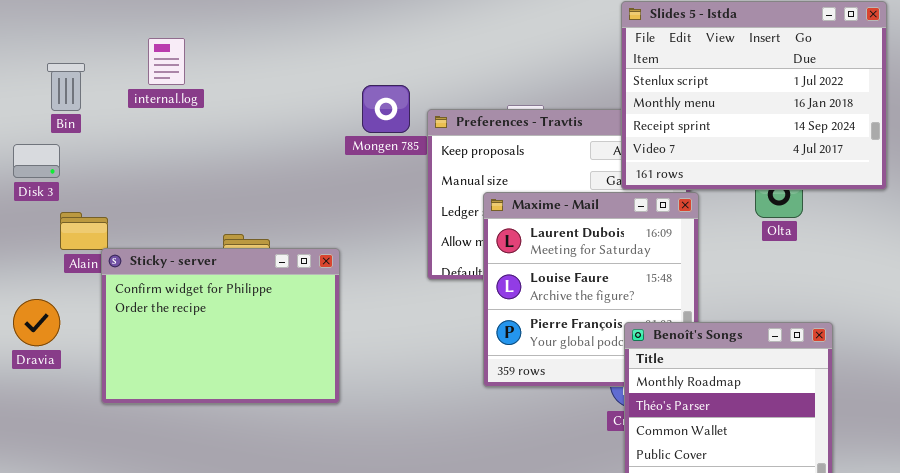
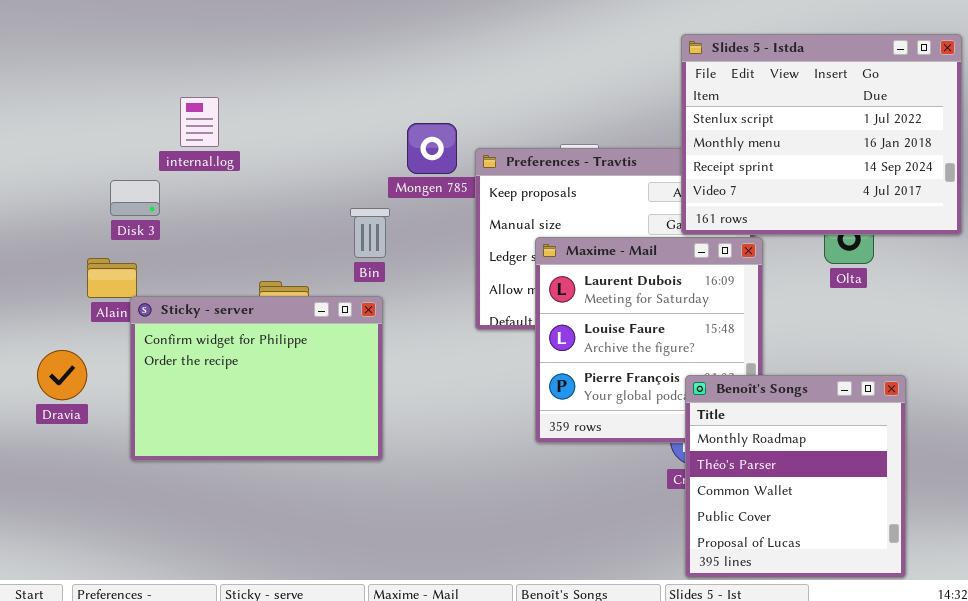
internal.log: [148,38,185,85] -> [180,97,219,147], moved
Bin: [47,63,85,111] -> [350,208,390,258], moved
Disk 3: [13,144,60,178] -> [110,180,160,216], moved

